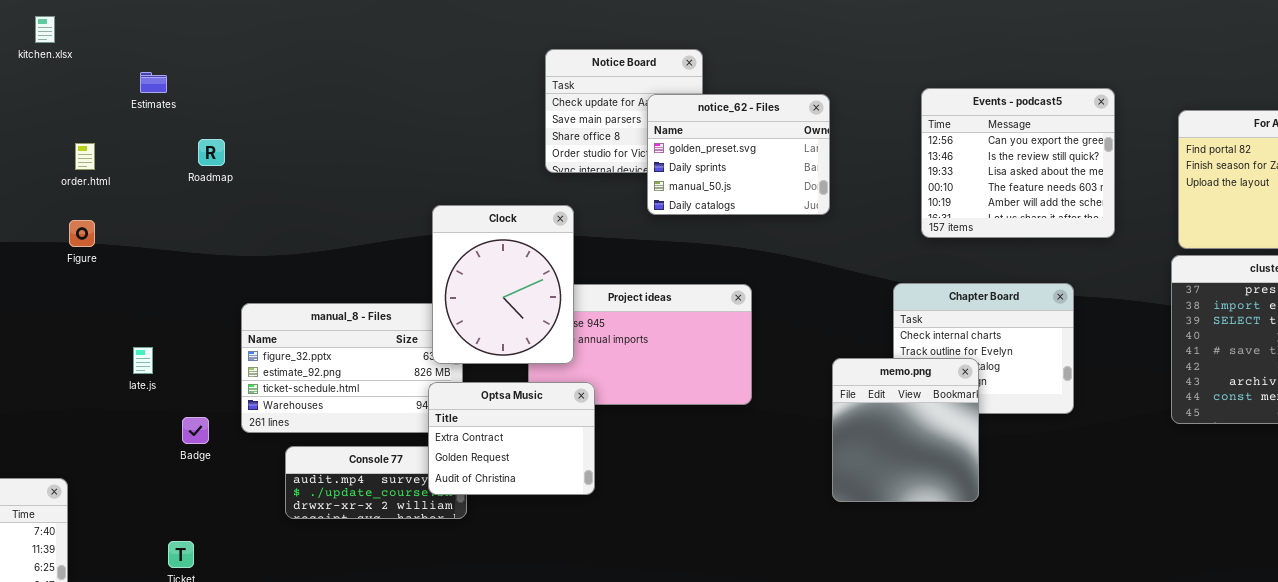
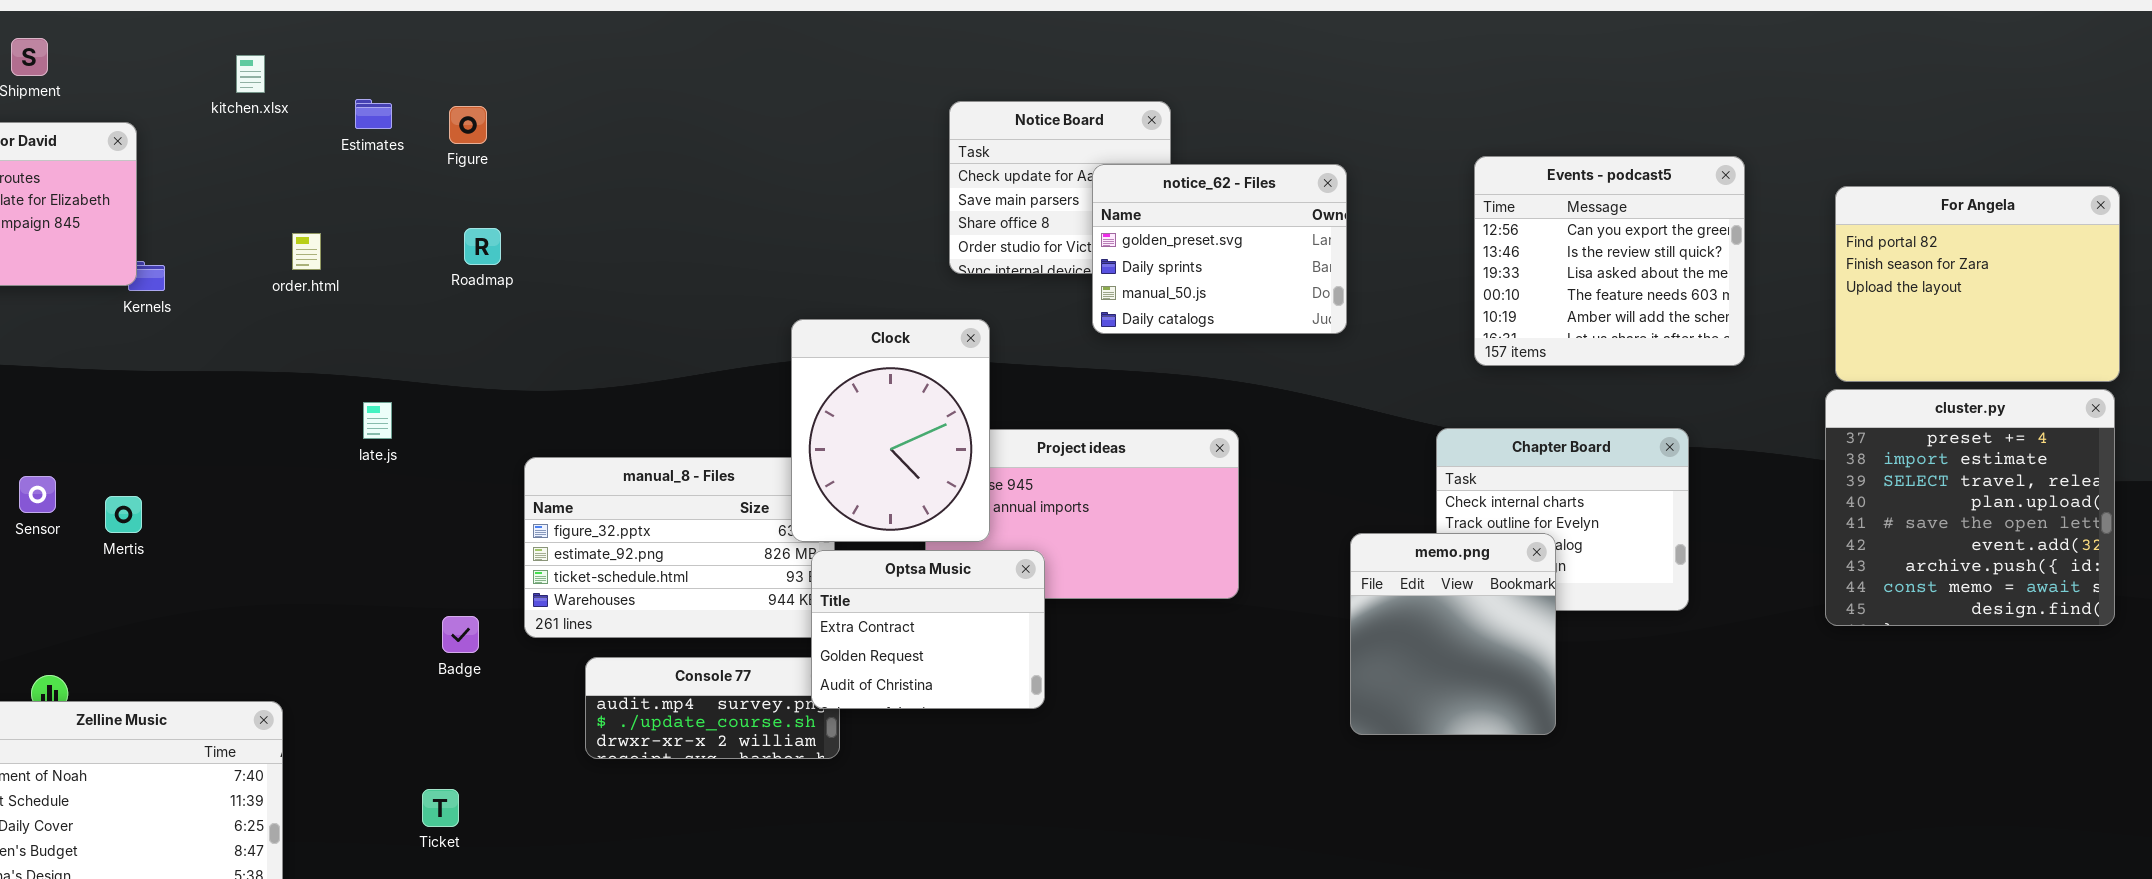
Estimates: [140,72,167,93] -> [355,99,392,129], moved
Figure: [69,220,95,247] -> [449,106,487,144], moved
late.js: [133,347,153,374] -> [363,402,392,439], moved
Optsa Music: [428,382,595,495] -> [811,550,1045,709], moved

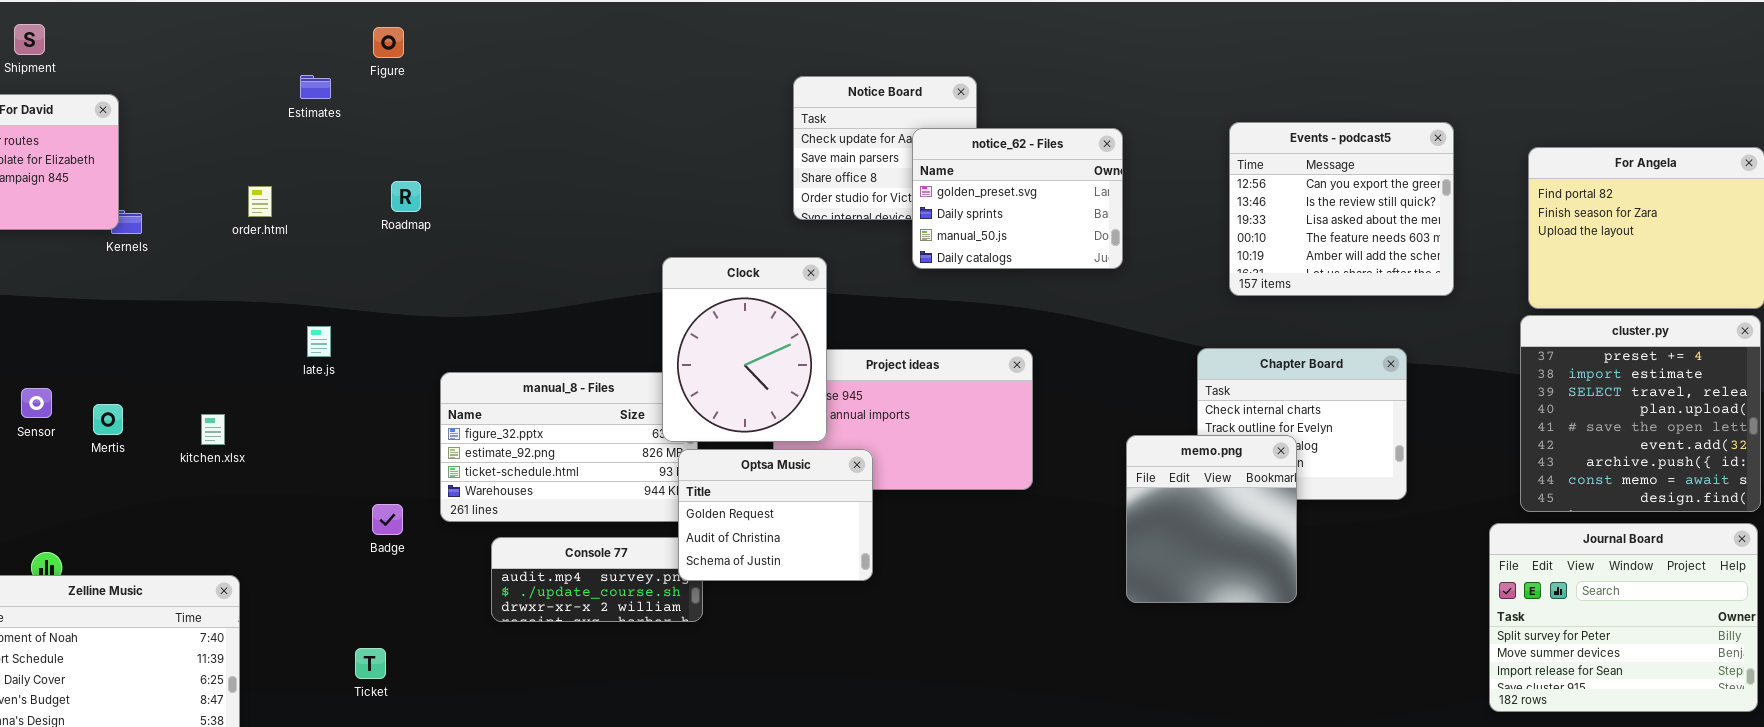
kitchen.xlsx: [236,55,265,93] -> [201,414,225,445], moved
Figure: [449,106,487,144] -> [373,27,404,58], moved
Optsa Music: [811,550,1045,709] -> [678,449,873,581], scrolled down 1 row
Journal Board: none -> [1489,523,1758,712], opened

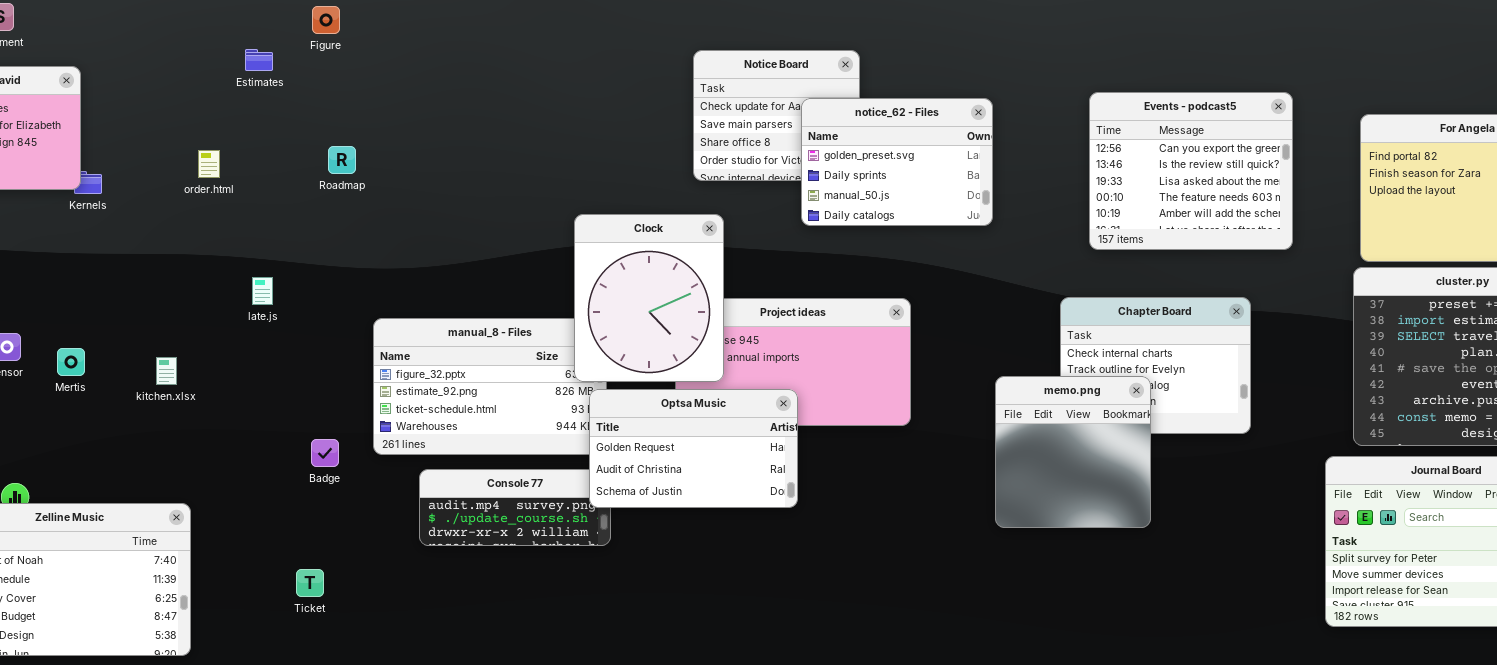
Optsa Music: [678,449,873,581] -> [589,389,798,508], resized

